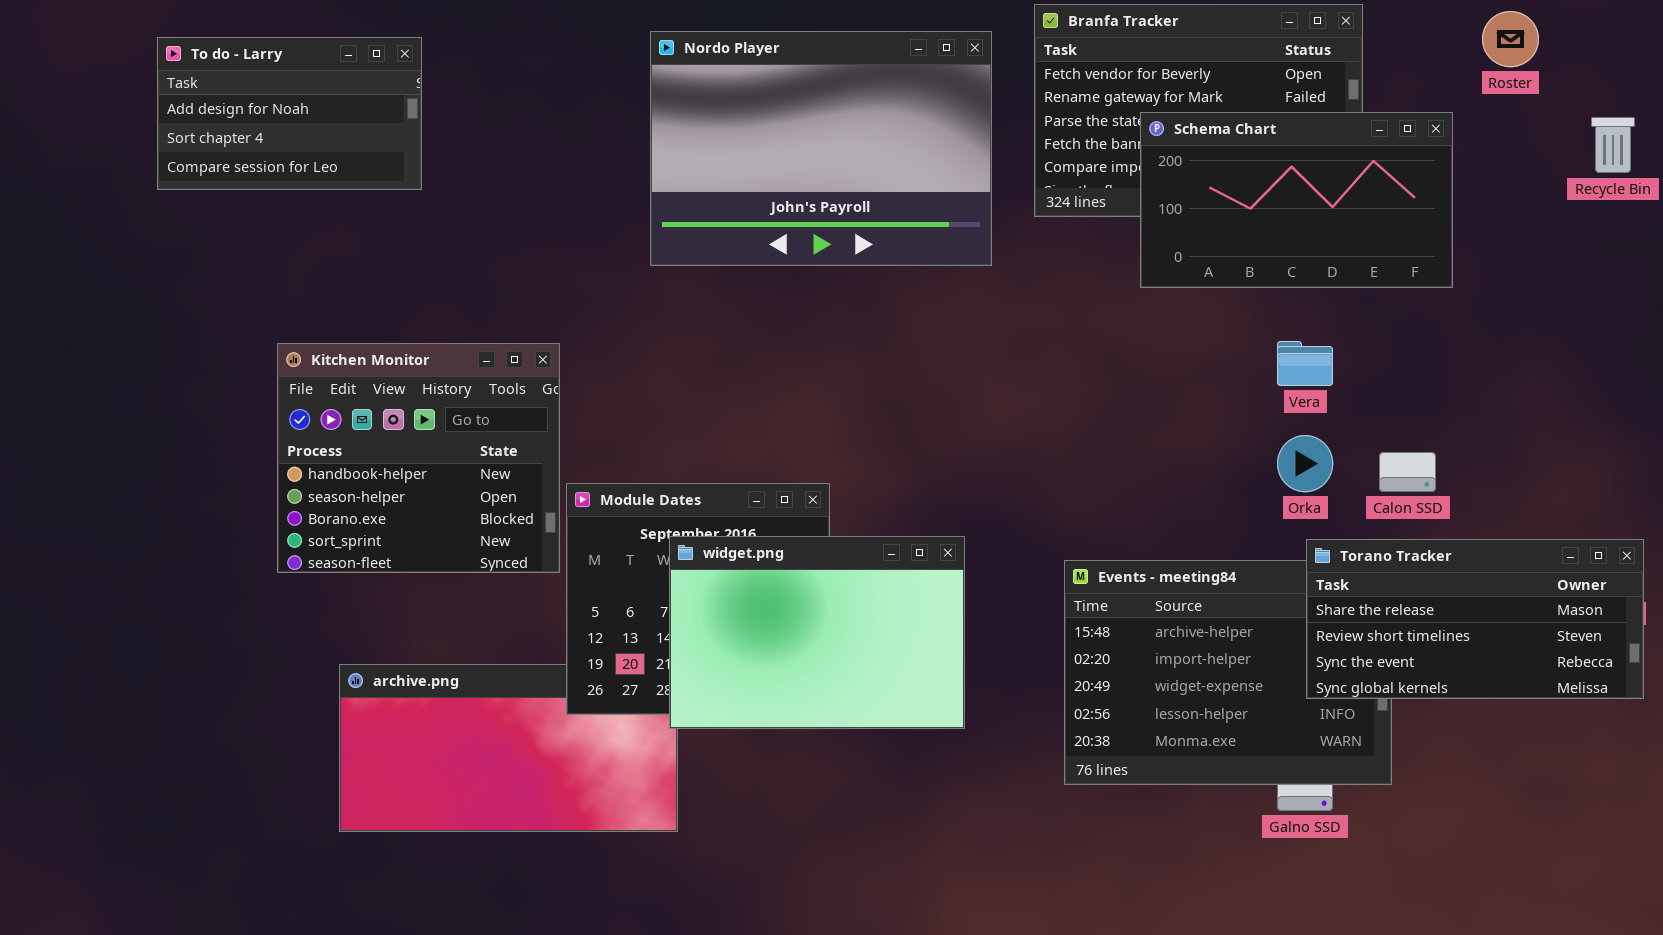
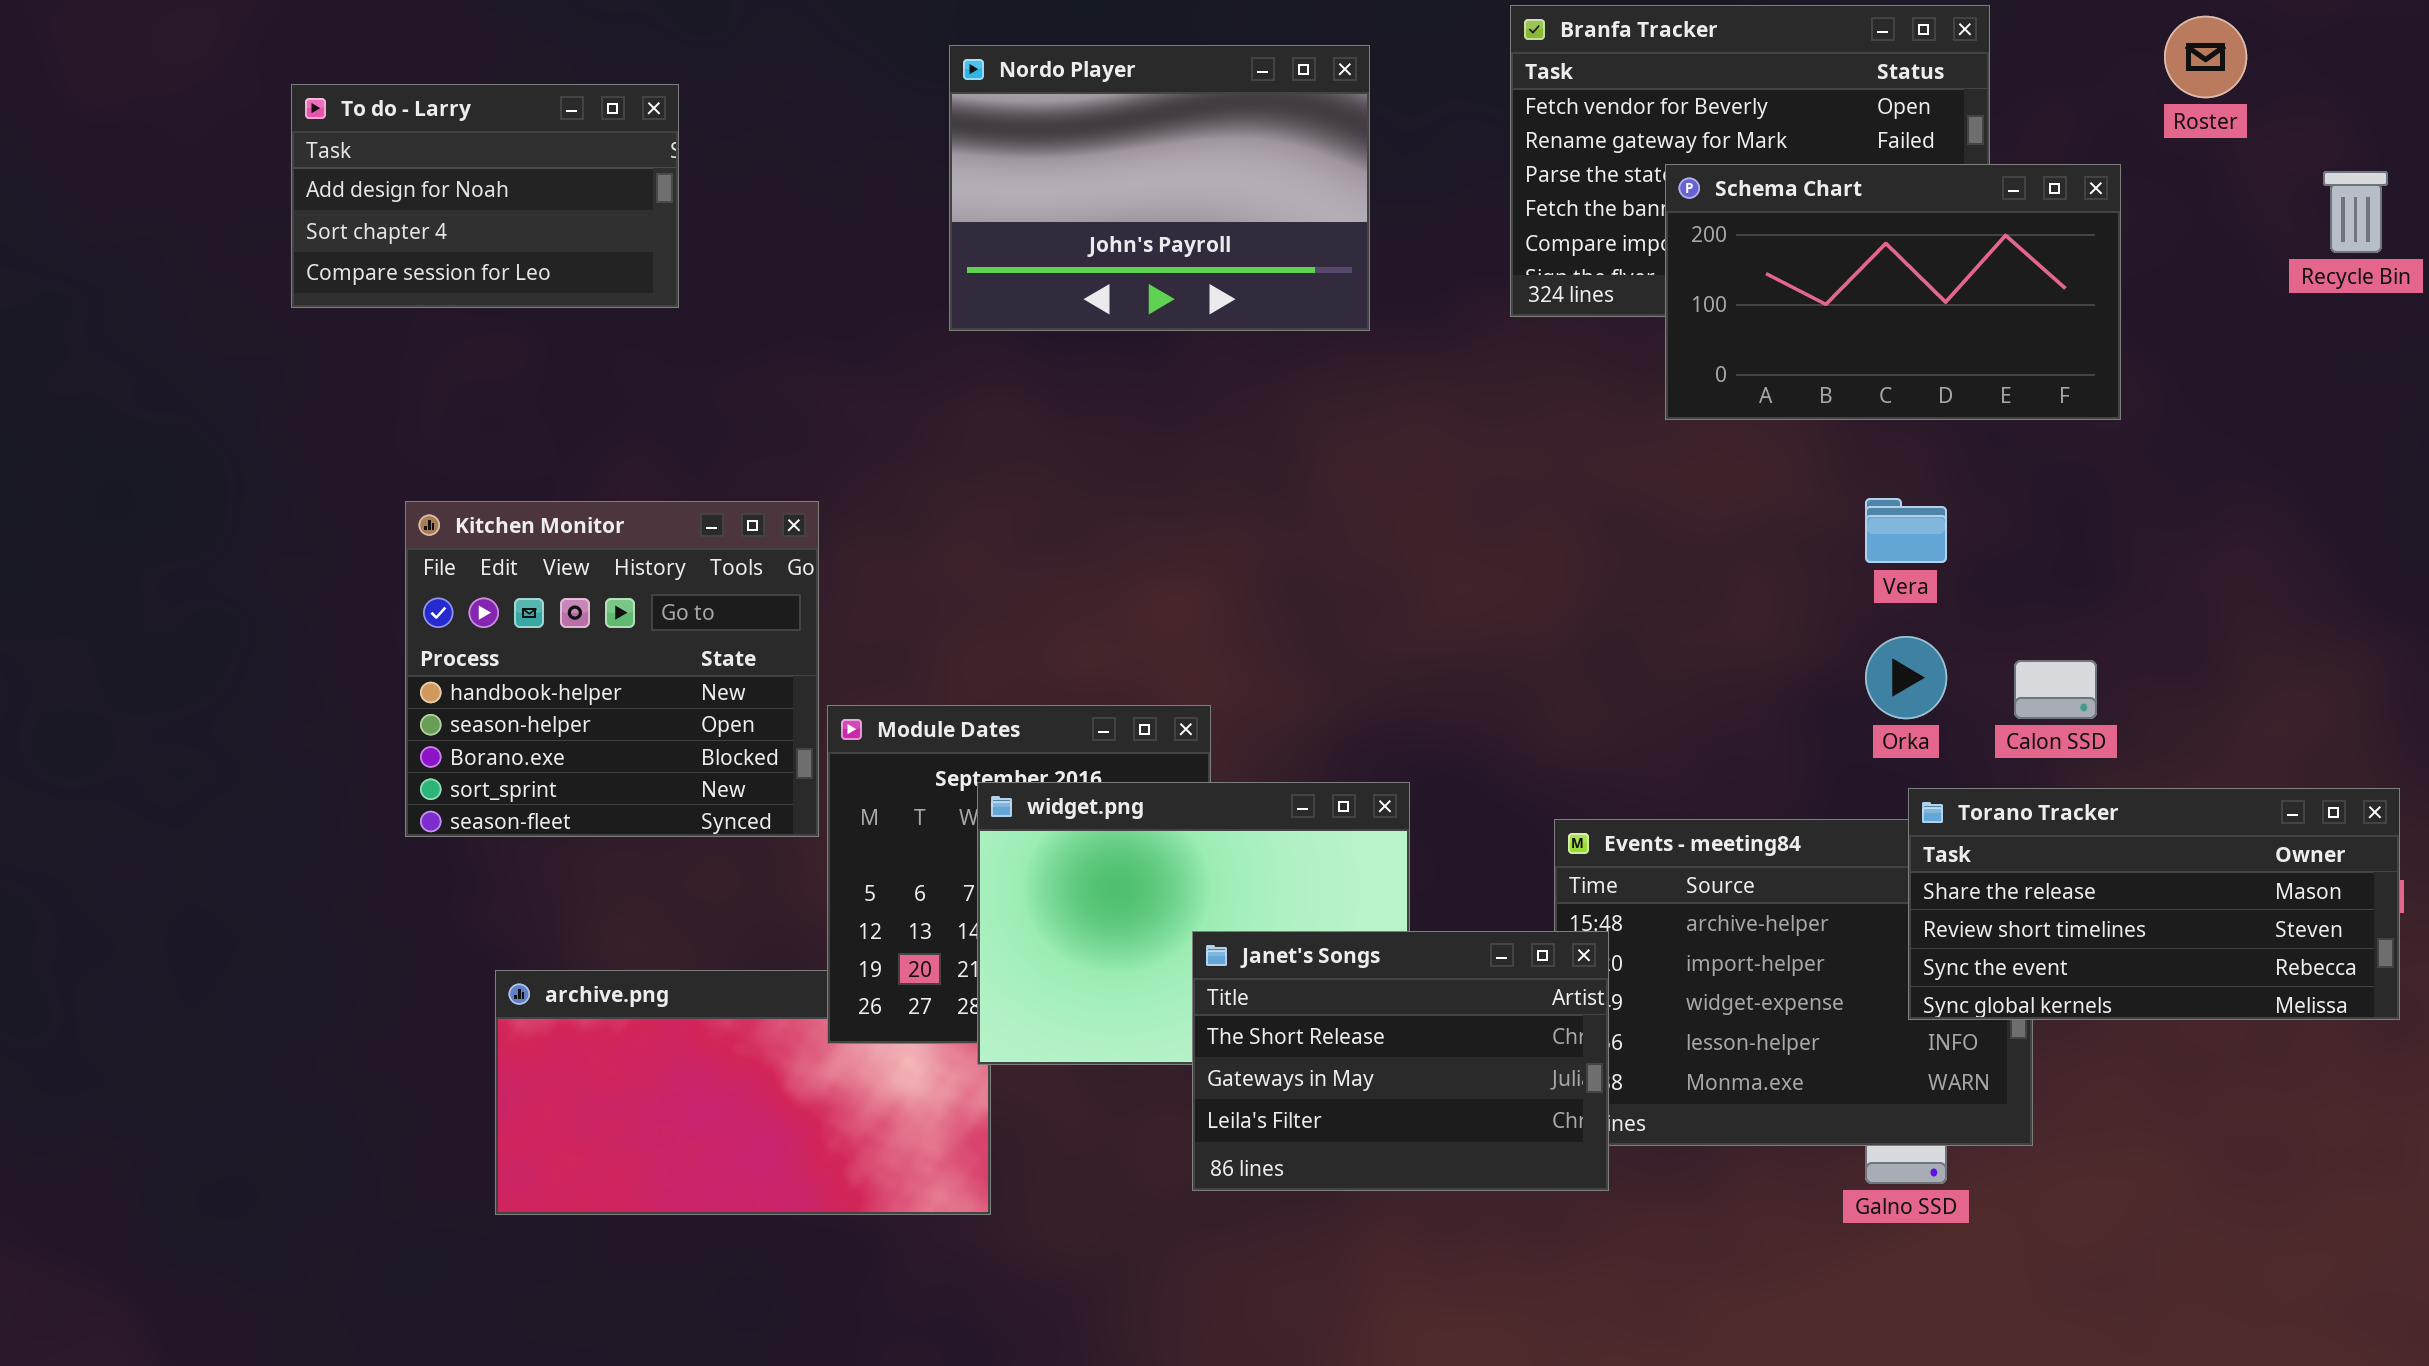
Nordo Player: [650,31,992,266] -> [949,45,1370,331], resized
To do - Larry: [157,37,422,190] -> [291,84,679,308], moved
Janet's Songs: none -> [1192,931,1609,1191], opened

